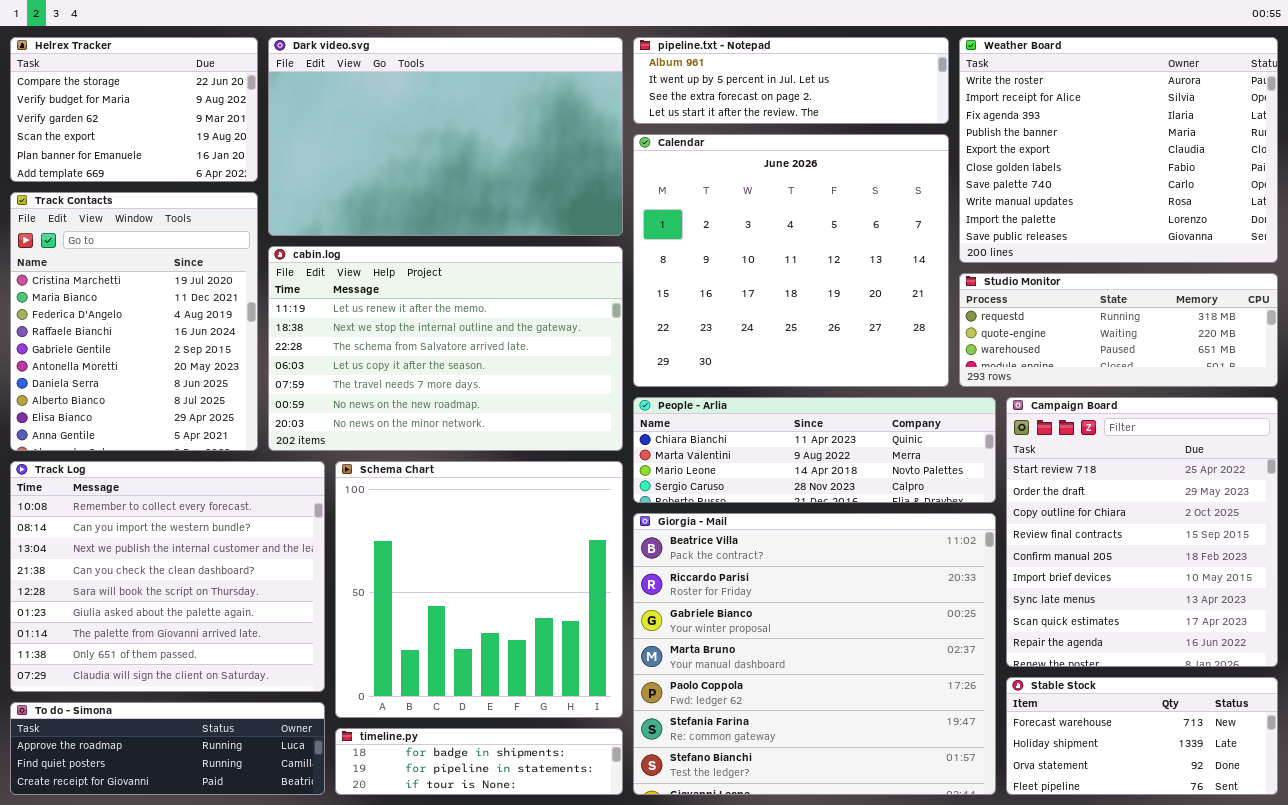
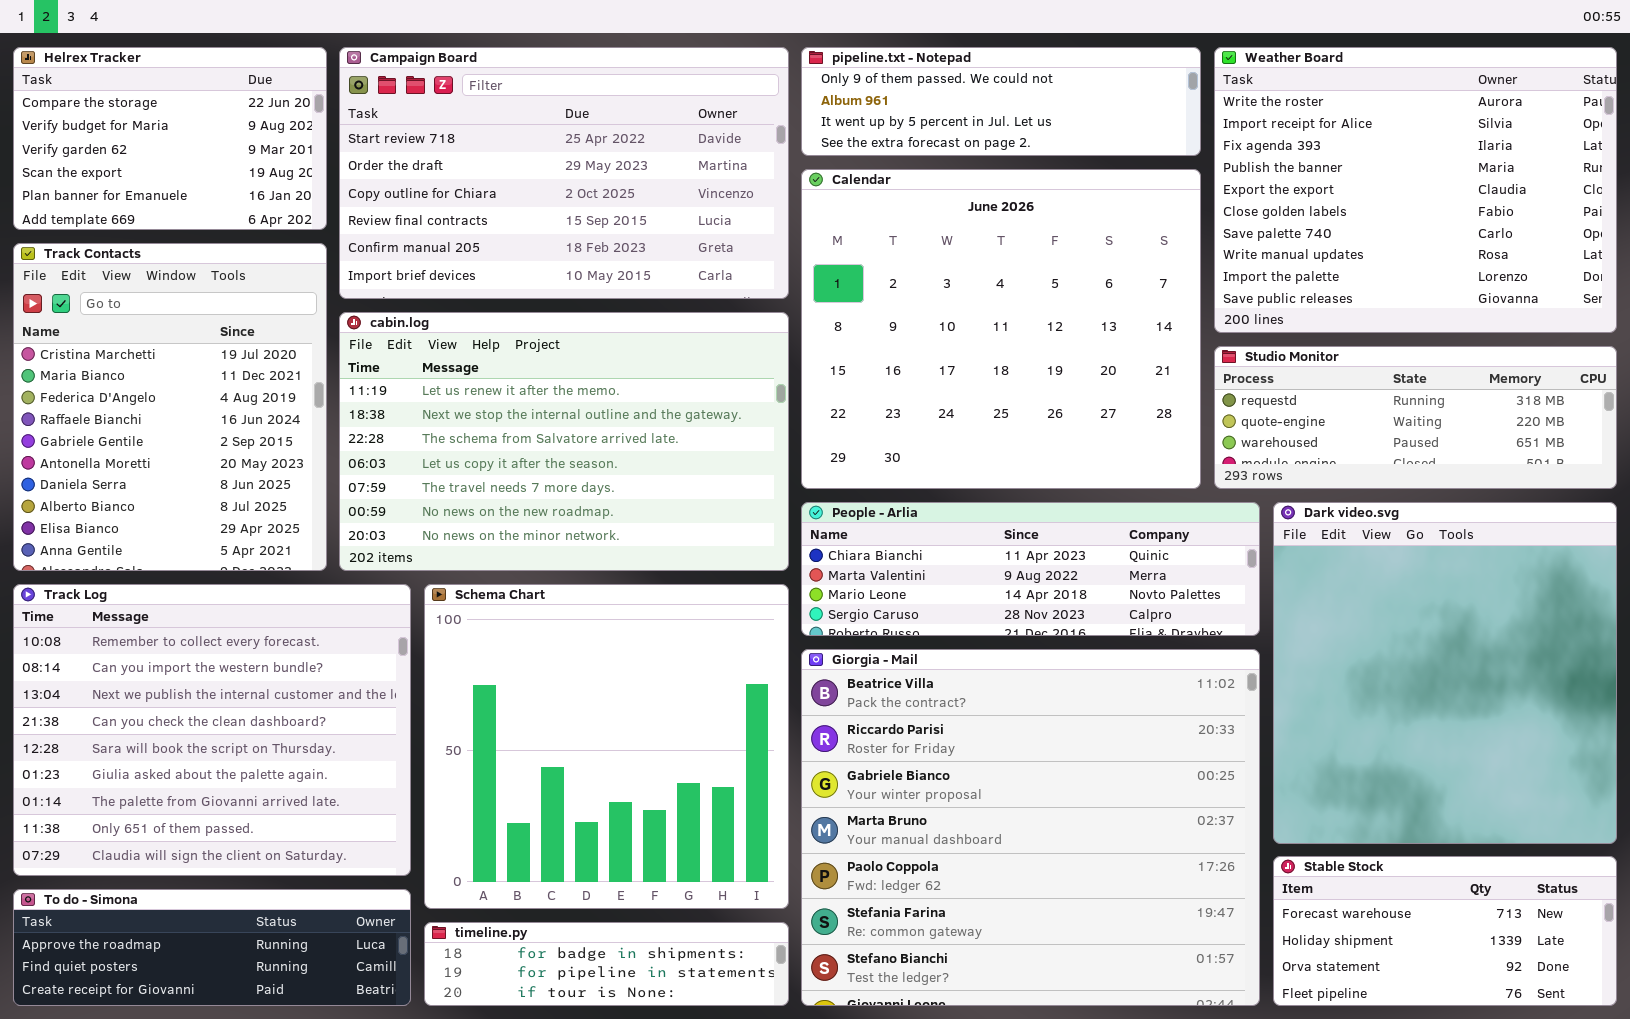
Dark video.svg: [268,37,623,236] -> [1273,502,1617,844], moved, resized
pipeline.txt - Notepad: [633,37,949,124] -> [801,47,1201,156], scrolled up 1 row
Campaign Board: [1006,397,1278,667] -> [339,47,789,299], moved, resized

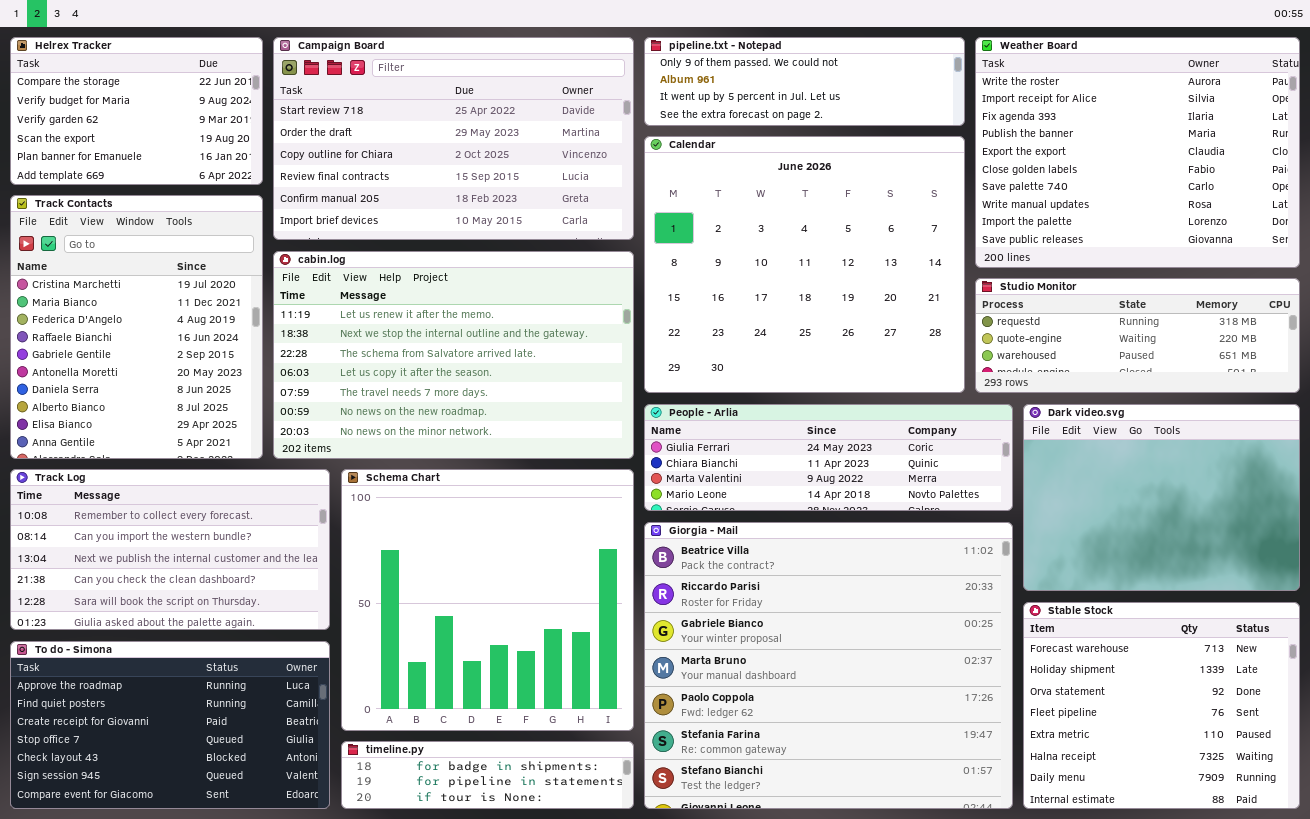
People - Arlia: [801,502,1260,636] -> [644,404,1013,511], scrolled up 1 row
Dark video.svg: [1273,502,1617,844] -> [1023,404,1300,591], resized
Track Log: [13,584,411,876] -> [10,469,330,630], resized
Stable Stock: [1273,856,1617,1006] -> [1023,602,1300,809], resized
To do - Simona: [13,889,411,1006] -> [10,641,330,809], resized

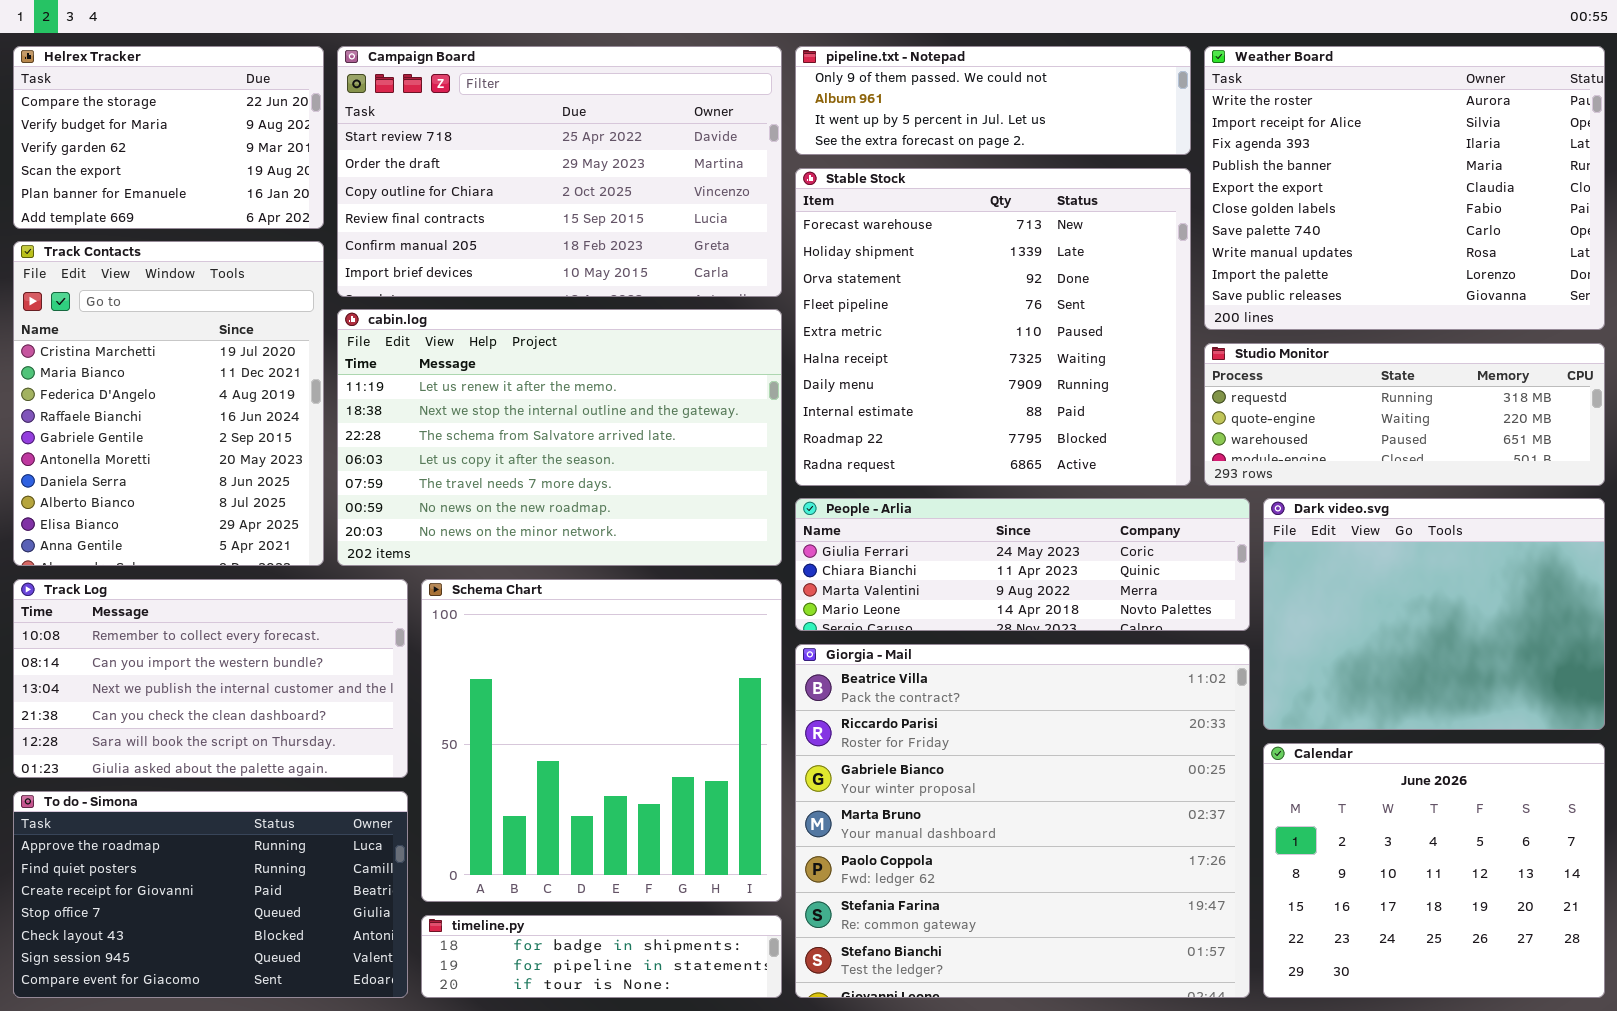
Calendar: [644,136,965,393] -> [1263,743,1605,998], moved, resized
Stable Stock: [1023,602,1300,809] -> [795,168,1191,486], moved, resized

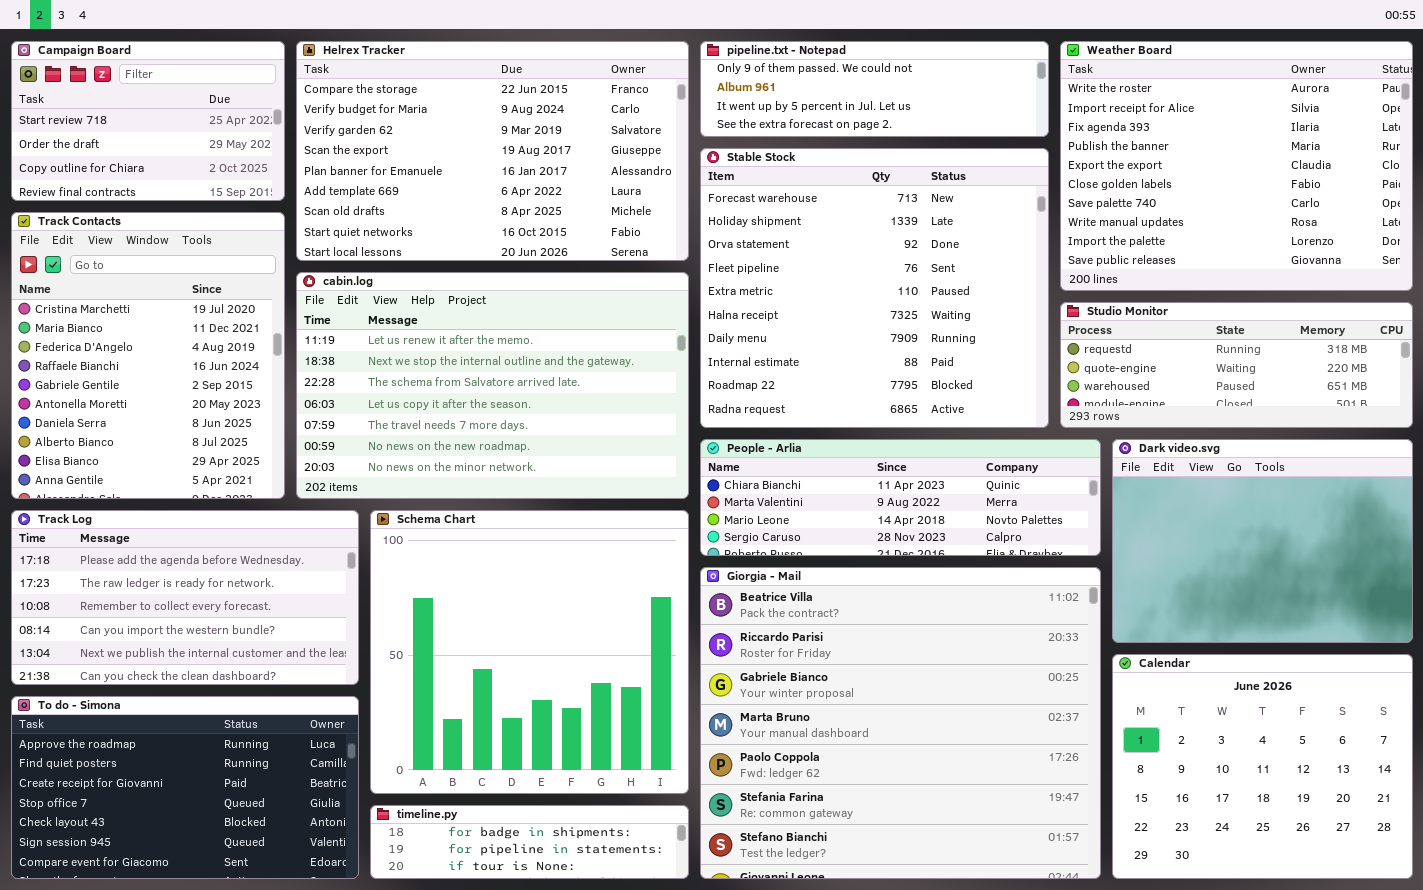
Helrex Tracker: [13,46,324,229] -> [296,41,689,261], moved, resized
Campaign Board: [337,46,782,297] -> [11,41,285,201], moved, resized
People - Arlia: [795,498,1250,631] -> [700,439,1101,556], scrolled down 1 row
Track Log: [13,579,408,778] -> [11,510,359,685], scrolled up 2 rows

